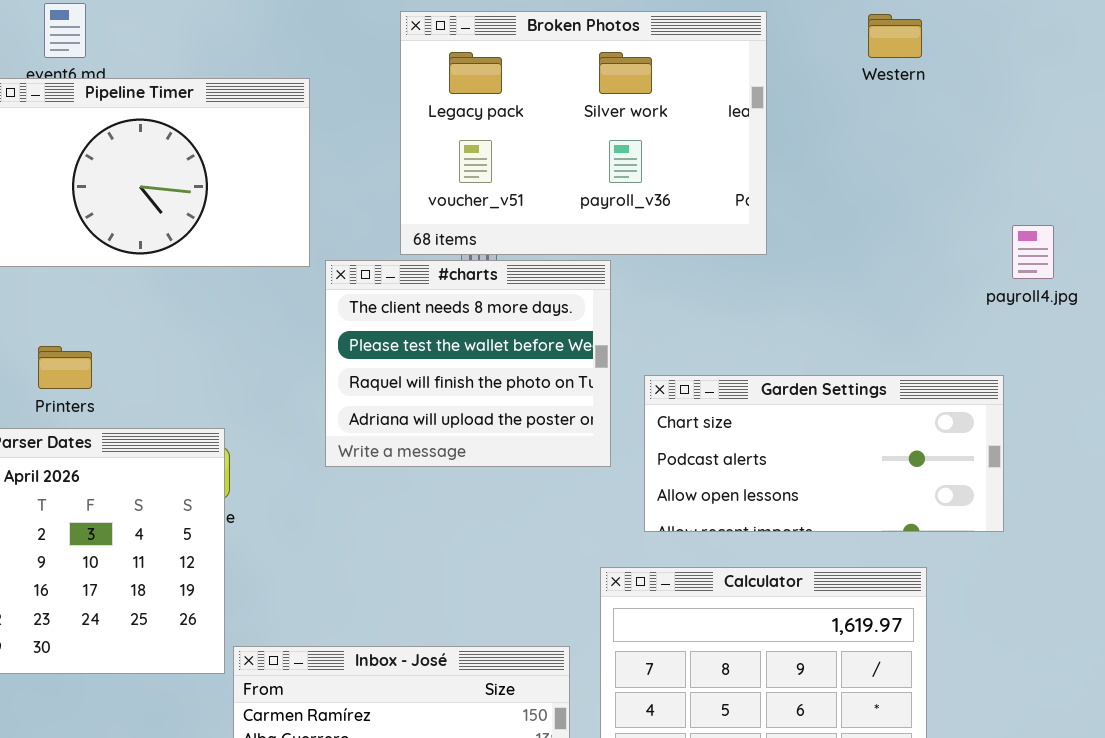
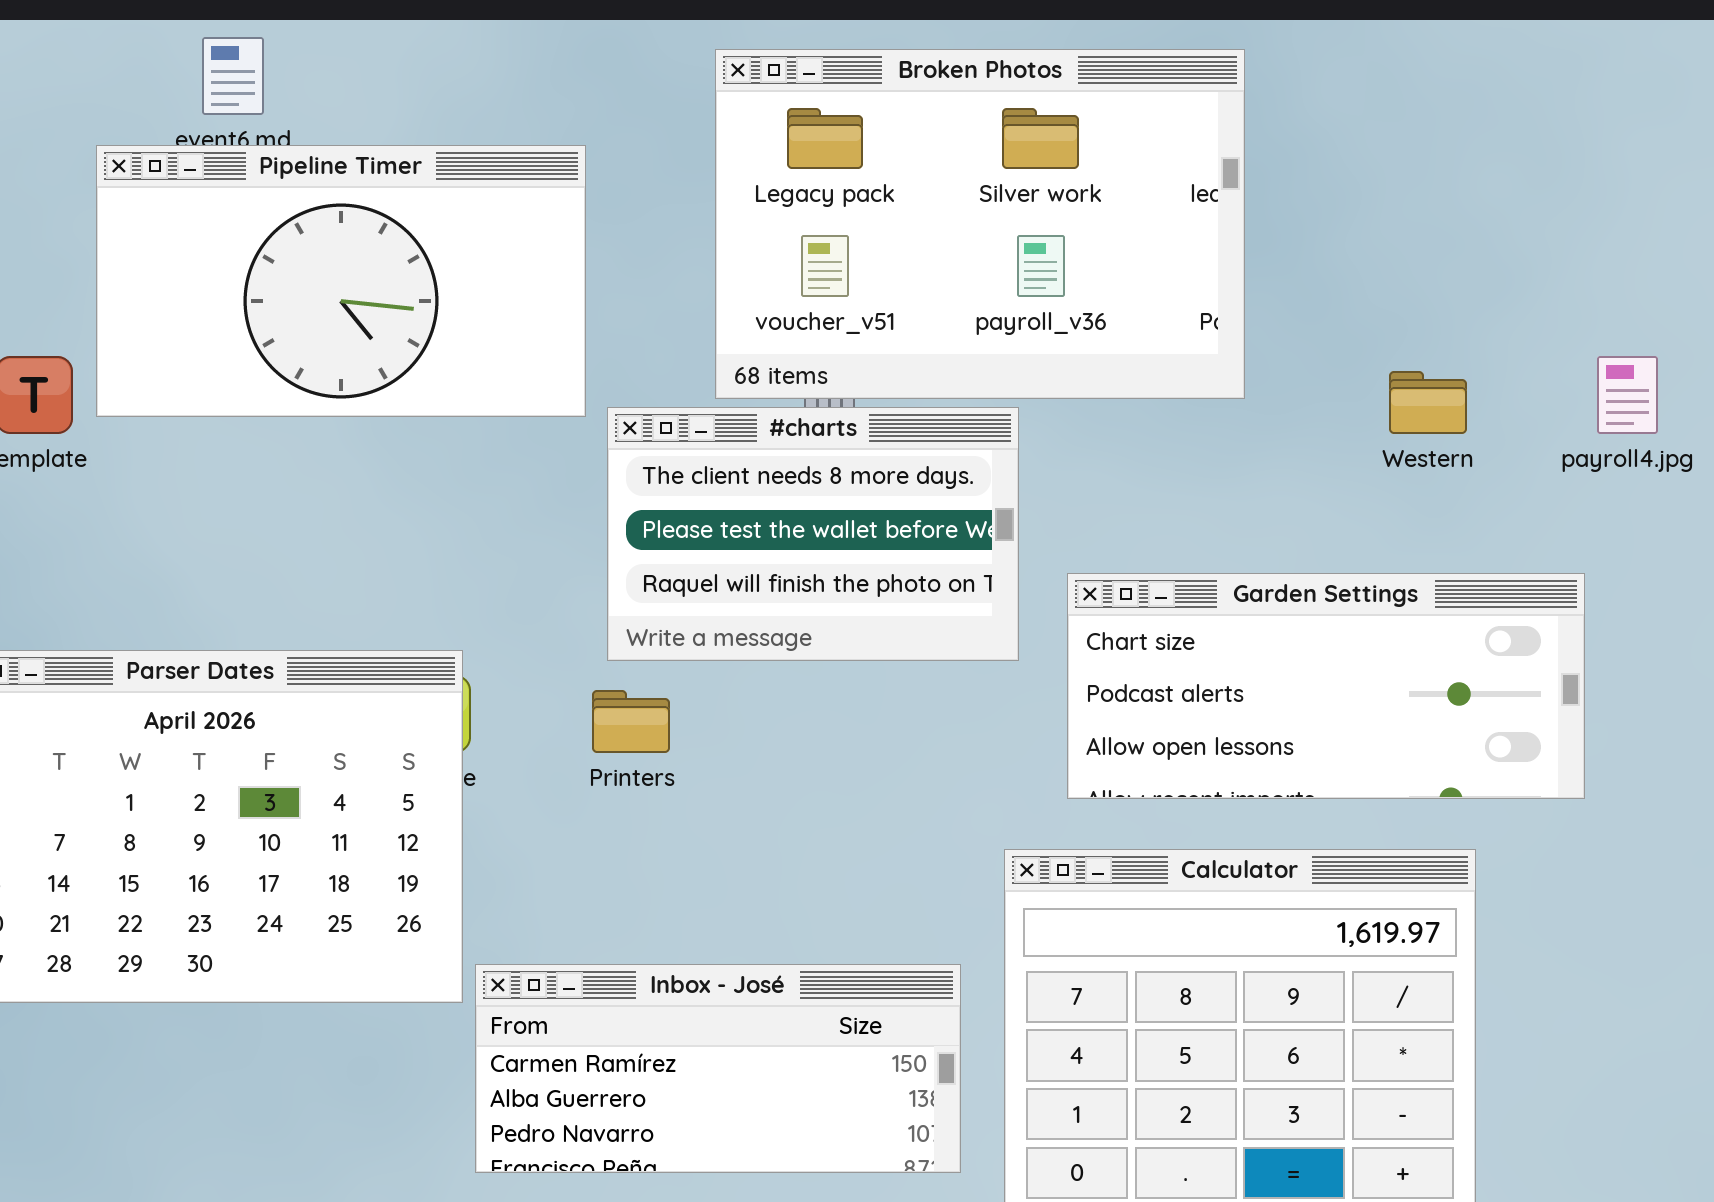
Western: [868,14,922,58] -> [1389,371,1467,434], moved
#charts: [325,260,611,467] -> [607,407,1019,661], resized
Printers: [38,346,92,389] -> [592,690,670,753], moved

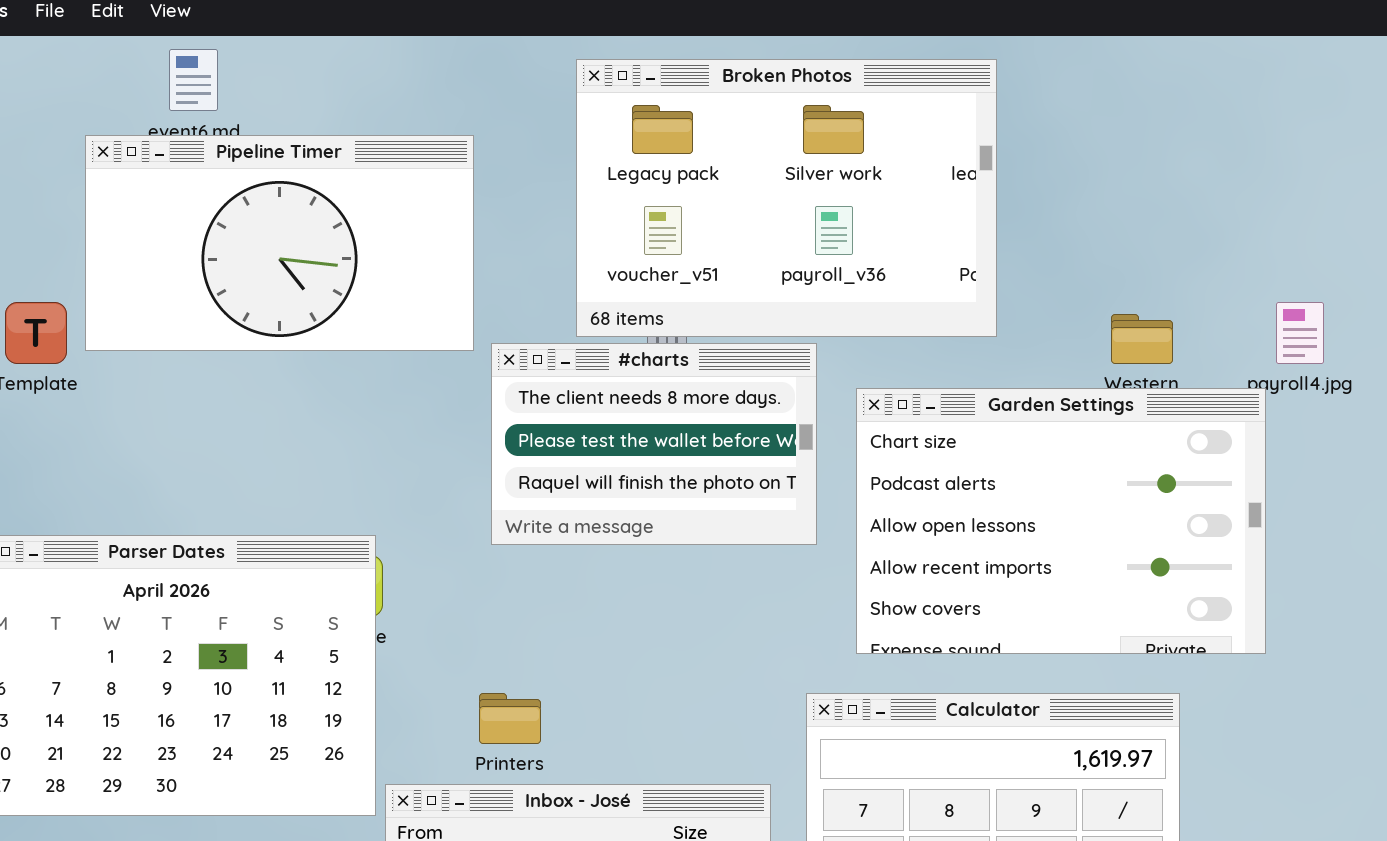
Garden Settings: [1067,573,1585,799] -> [856,388,1266,654], resized
Printers: [592,690,670,753] -> [479,693,541,744], moved

